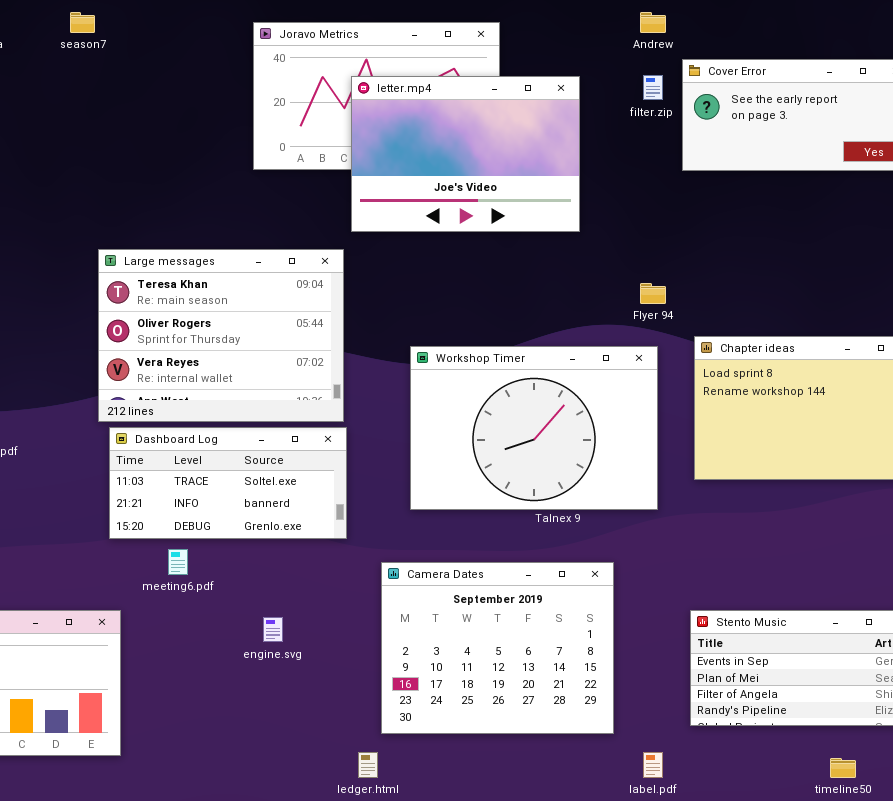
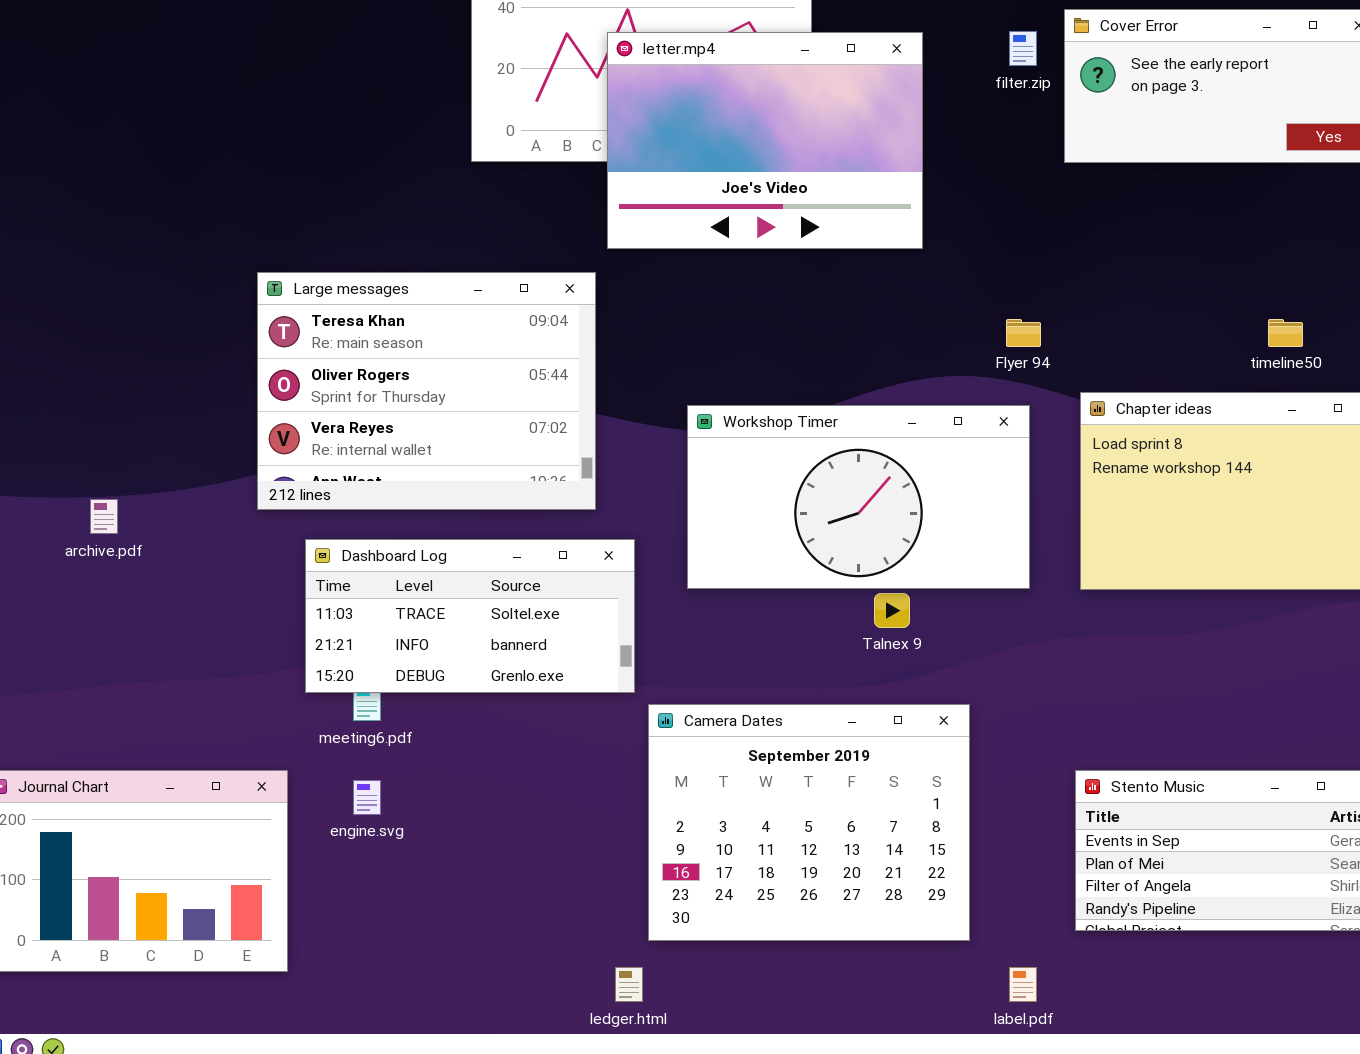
Workshop Timer: [410,346,658,510] -> [687,405,1030,589], resized
Dashboard Log: [109,427,347,539] -> [305,539,635,693], moved
engine.svg: [263,617,283,642] -> [353,780,381,815], moved
timeline50: [830,758,856,778] -> [1268,319,1303,347], moved

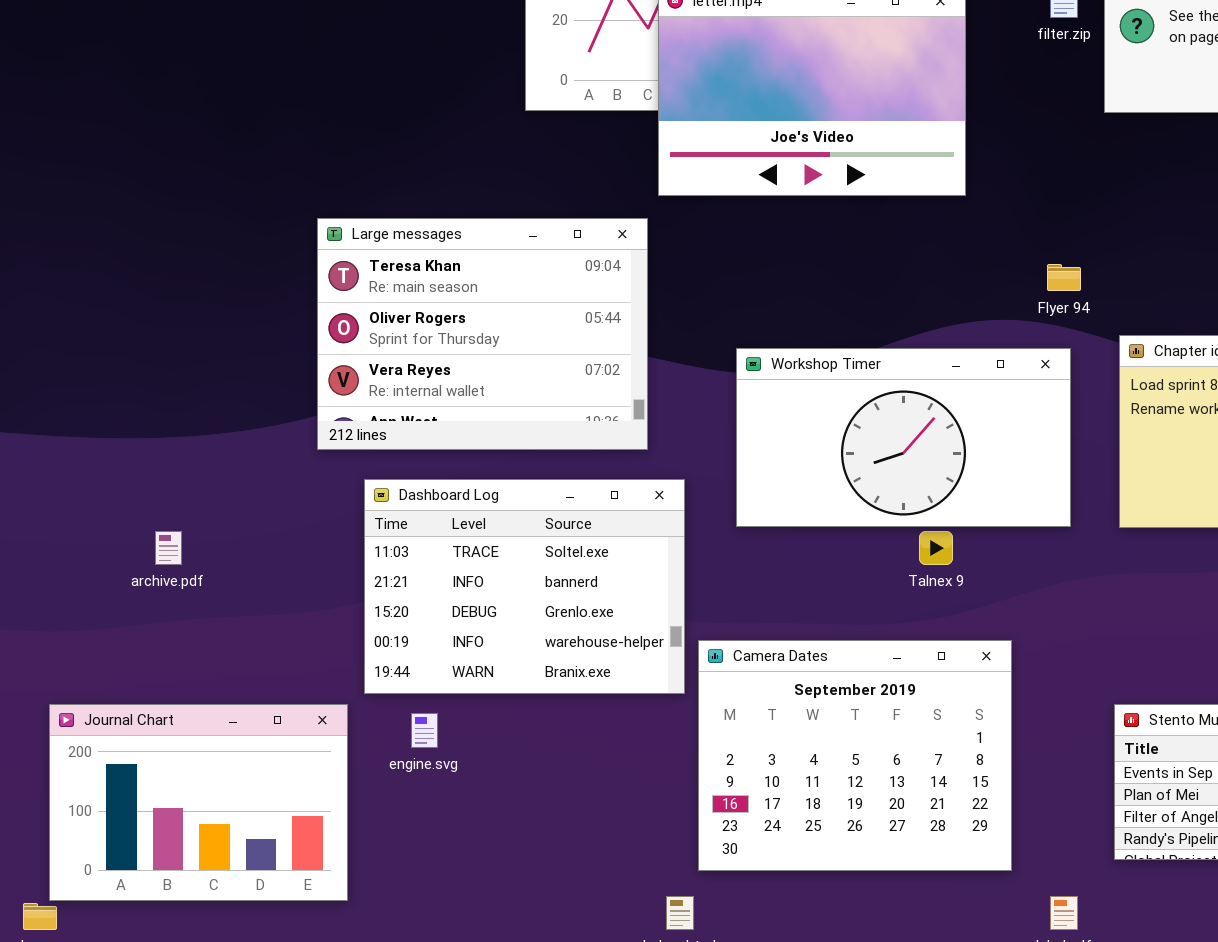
archive.pdf: [90,499,118,534] -> [155,531,182,565], moved
Dashboard Log: [305,539,635,693] -> [364,479,685,694], resized

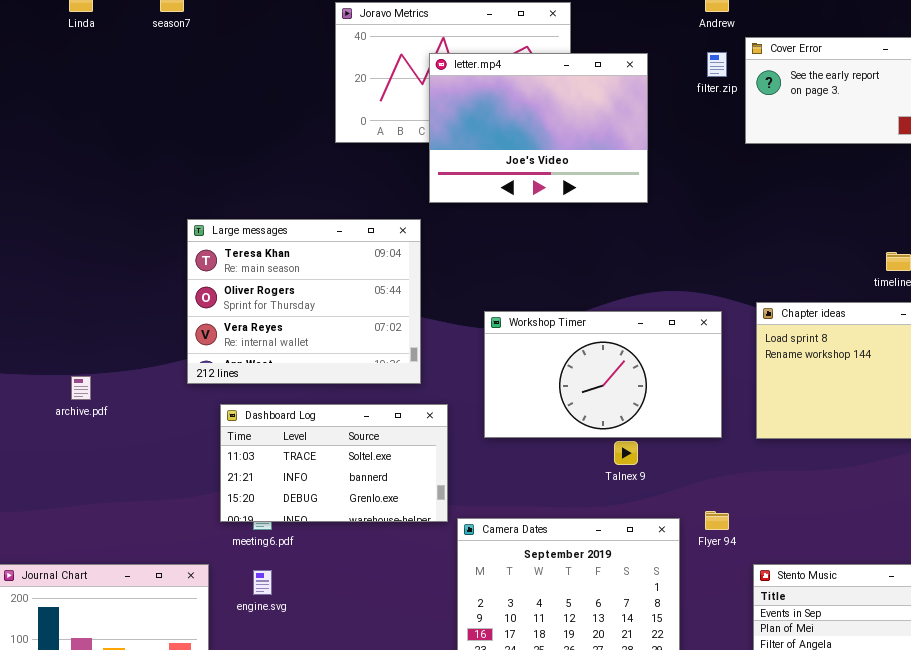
Flyer 94: [1047,264,1081,291] -> [705,511,729,530], moved
Dashboard Log: [364,479,685,694] -> [220,404,448,522], resized
archive.pdf: [155,531,182,565] -> [71,376,91,400], moved

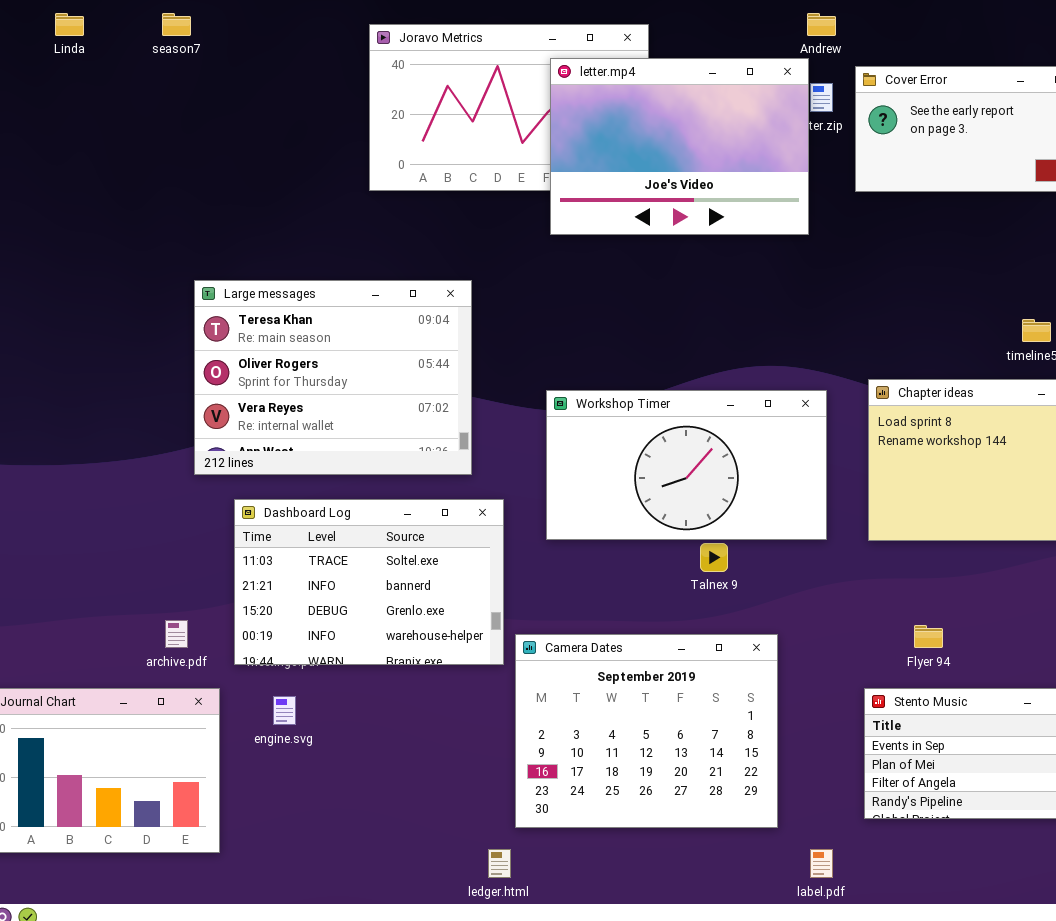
letter.mp4: [429,53,648,203] -> [550,58,809,235], moved
archive.pdf: [71,376,91,400] -> [165,620,188,648], moved
Dashboard Log: [220,404,448,522] -> [234,499,504,665], resized
Flyer 94: [705,511,729,530] -> [914,625,943,648], moved

